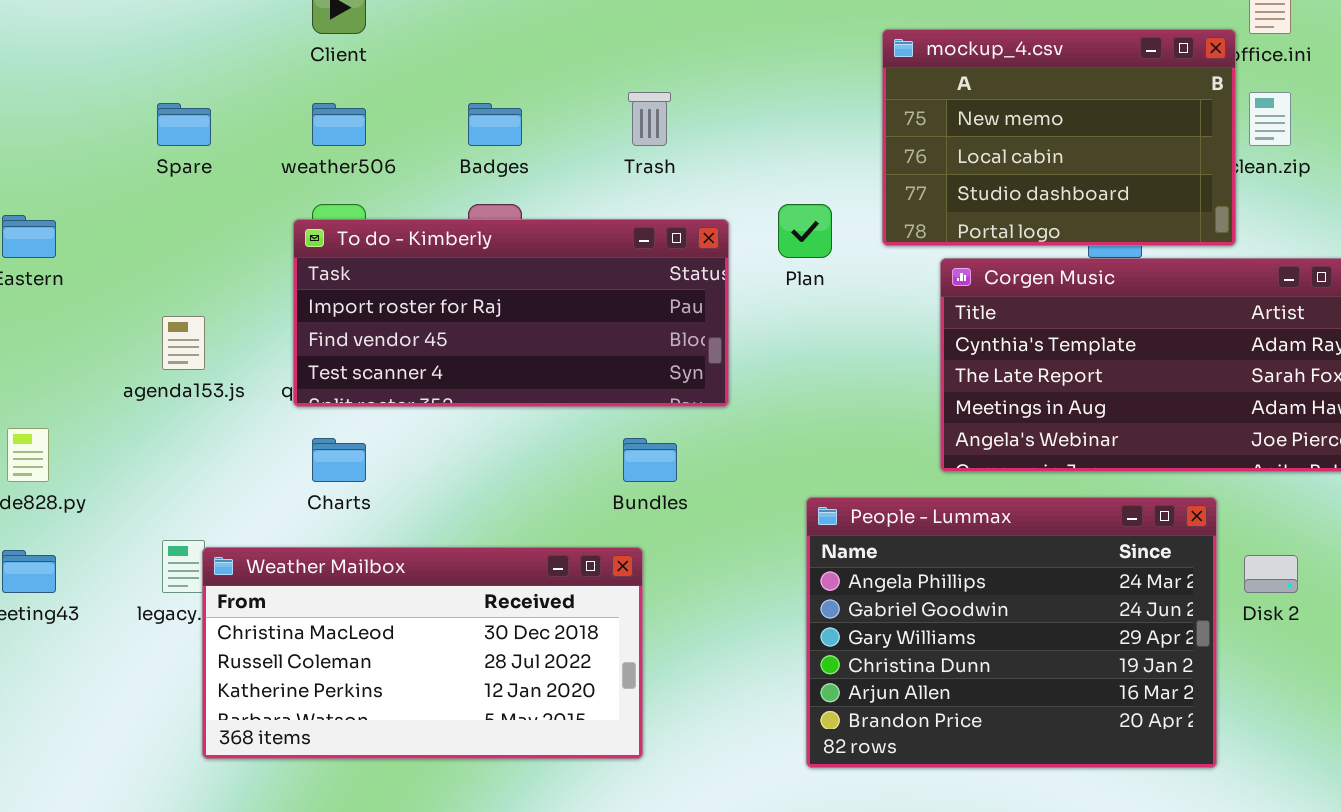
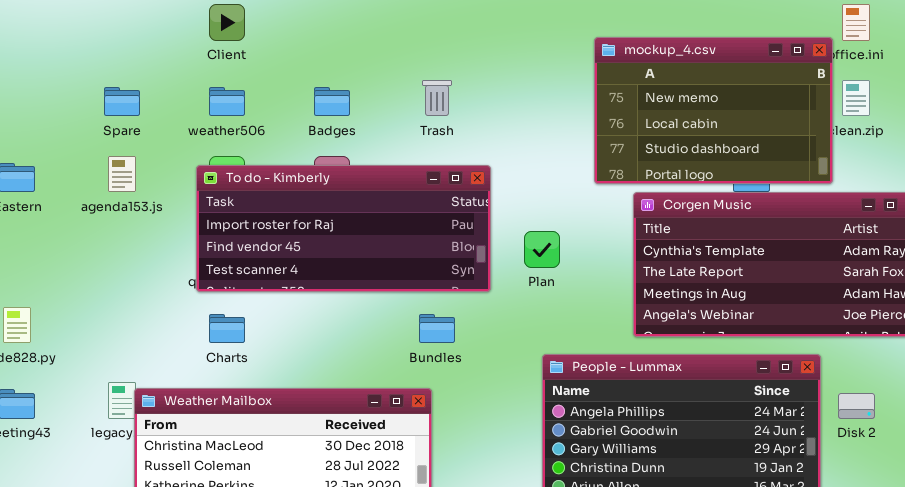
Plan: [778,204,832,258] -> [524,231,560,268], moved
agenda153.js: [162,316,205,370] -> [108,156,136,192], moved

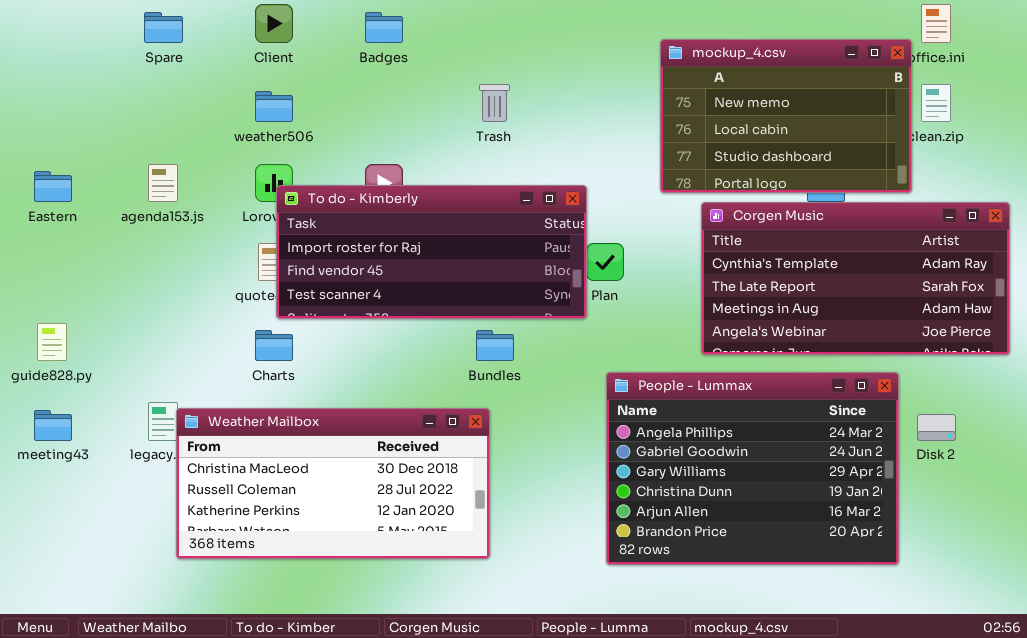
Spare: [104,87,140,116] -> [144,12,183,43], moved
Badges: [314,87,350,116] -> [365,12,403,43], moved
To do - Kimberly: [196,165,491,292] -> [276,185,587,319], moved

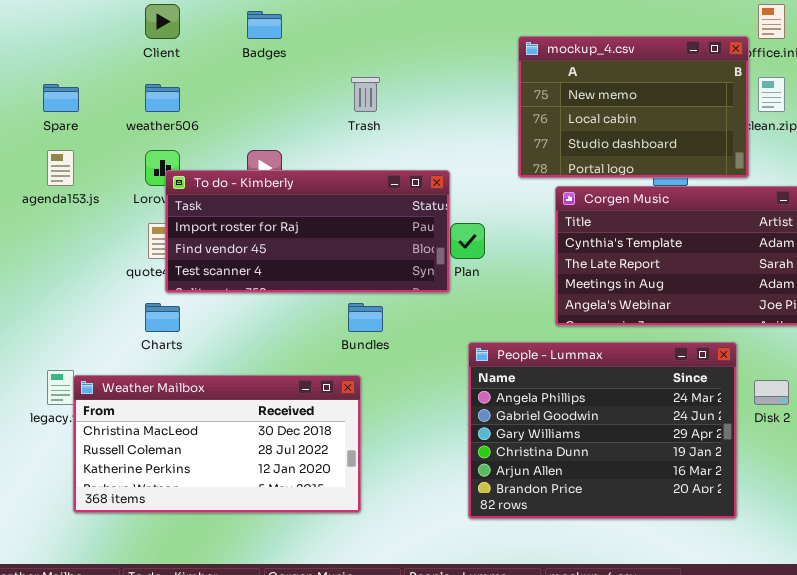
Spare: [144,12,183,43] -> [43,84,79,112], moved

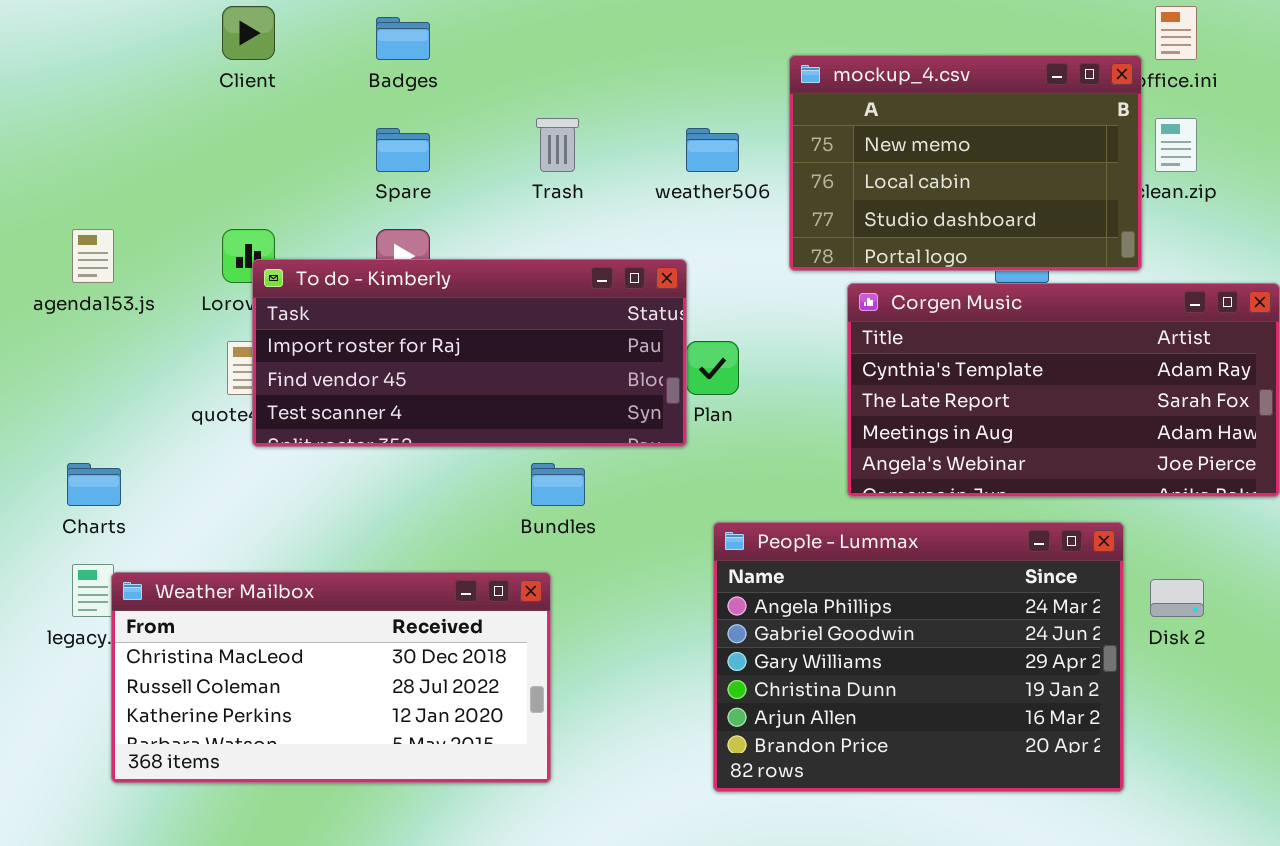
Spare: [43,84,79,112] -> [376,128,430,172], moved
weather506: [145,84,180,112] -> [686,128,739,172], moved
Charts: [145,303,180,332] -> [67,463,121,506], moved

